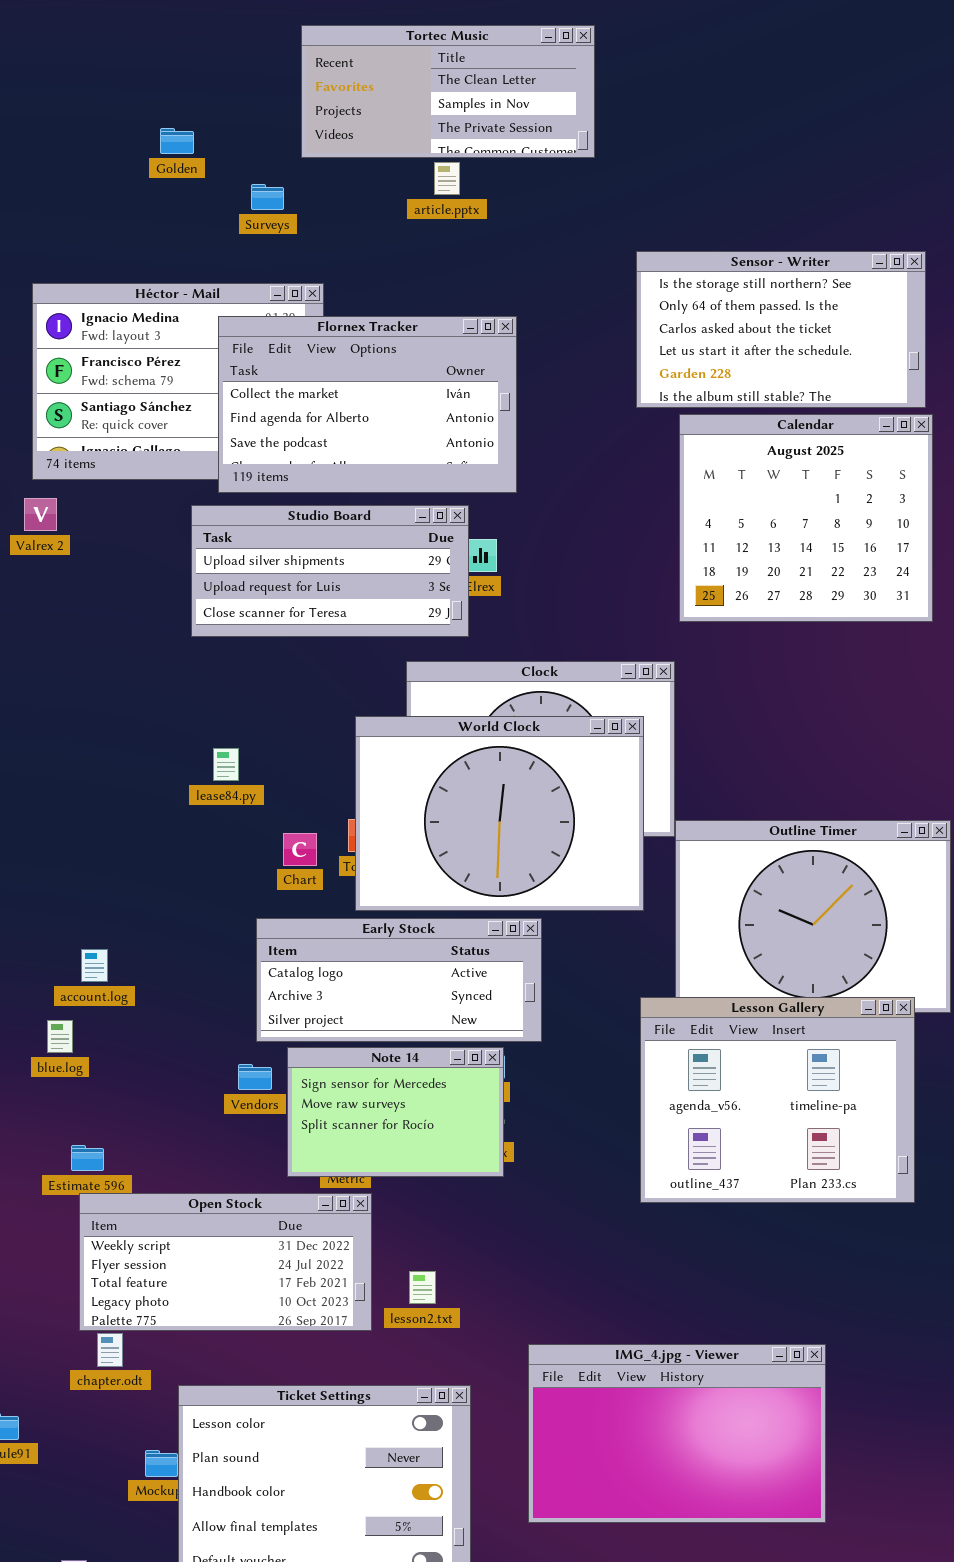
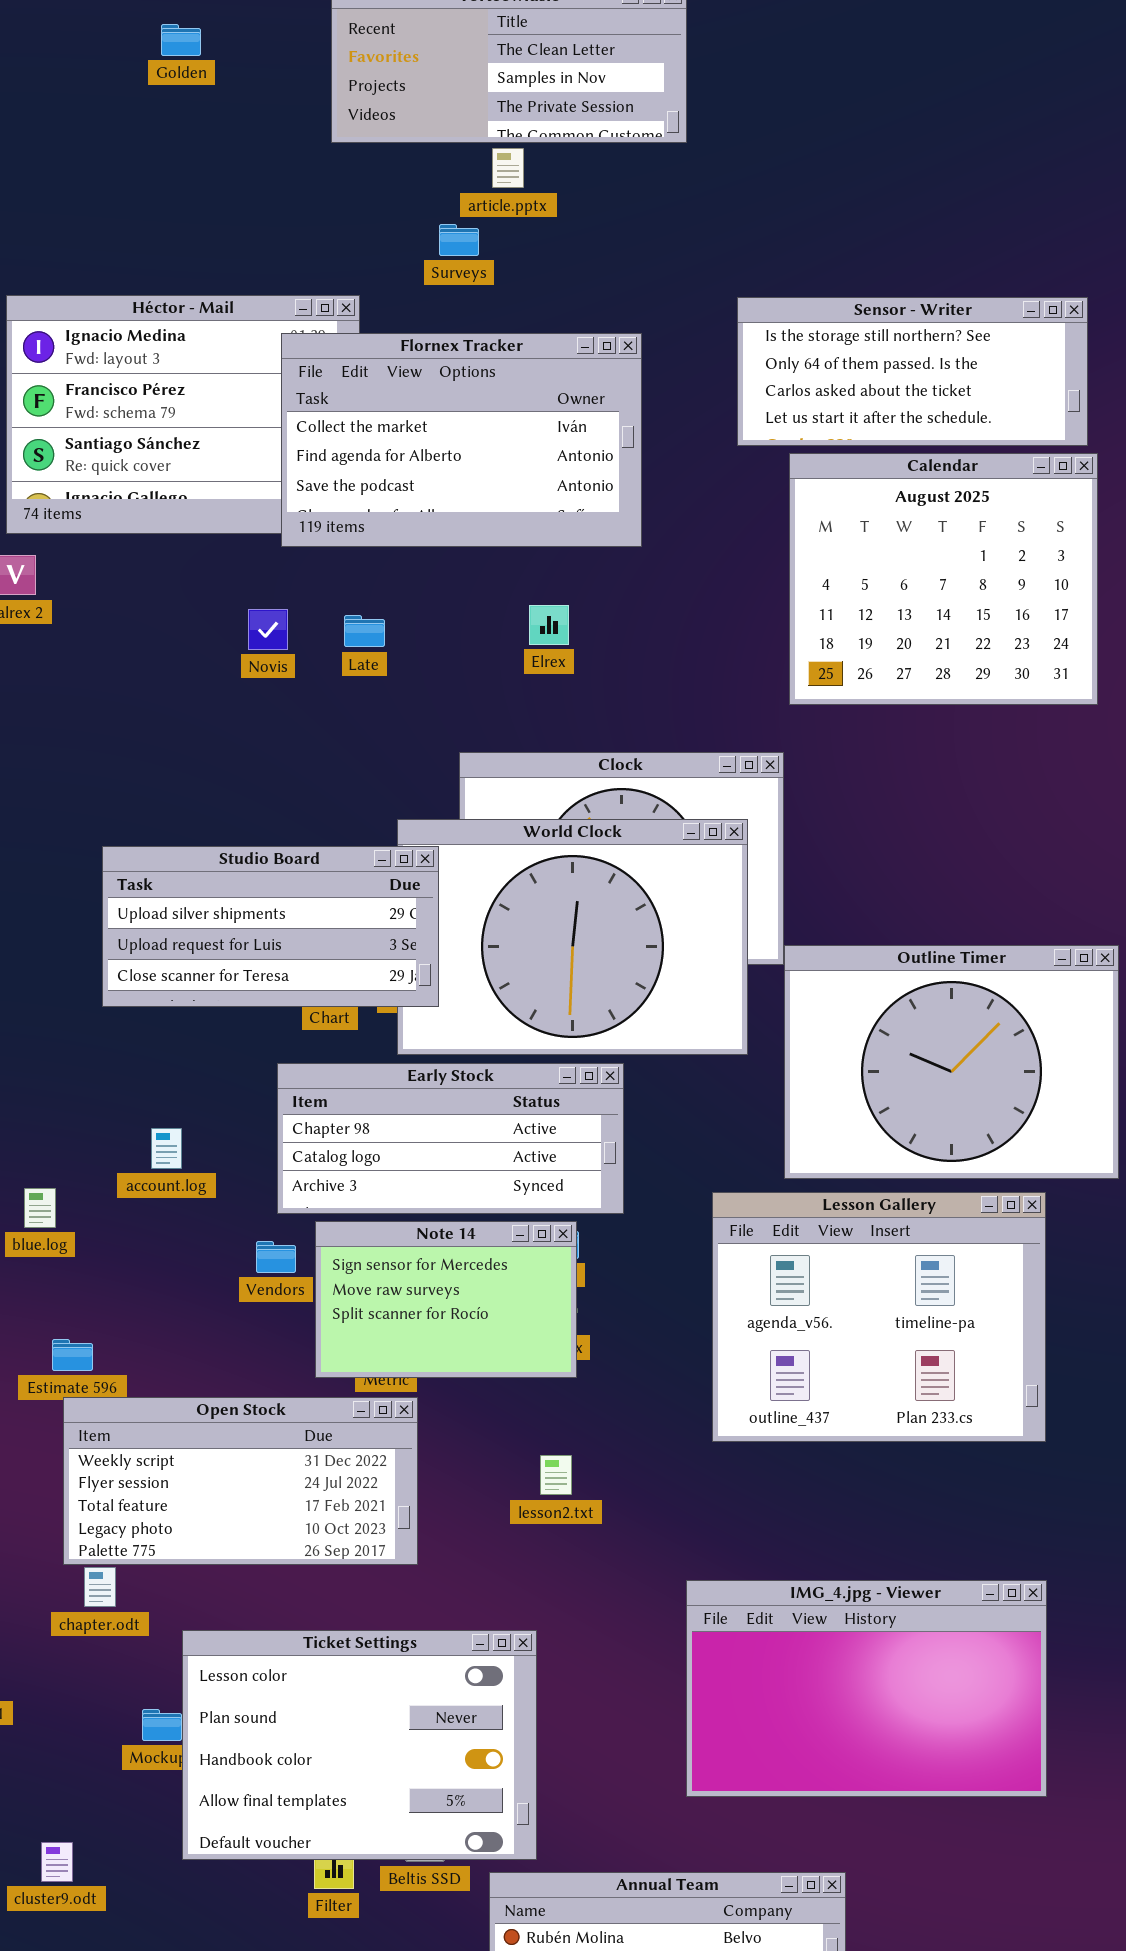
Golden: [160,128,194,154] -> [161,24,201,56], moved
Surveys: [251,184,284,210] -> [439,224,479,256], moved
Sensor - Writer: [636,251,926,408] -> [737,297,1088,446], resized
Flornex Tracker: [218,316,517,493] -> [281,333,642,547], moved
Studio Board: [191,505,469,637] -> [102,846,439,1007], moved
Early Stock: [256,918,542,1042] -> [277,1063,624,1214], scrolled up 1 row
account.log: [81,949,108,982] -> [151,1128,182,1169], moved
Lesson Gallery: [640,997,915,1203] -> [712,1192,1046,1442], moved
lesson2.txt: [409,1271,436,1304] -> [540,1455,572,1495], moved
IMG_4.jpg - Viewer: [528,1344,826,1523] -> [686,1580,1047,1797], moved

